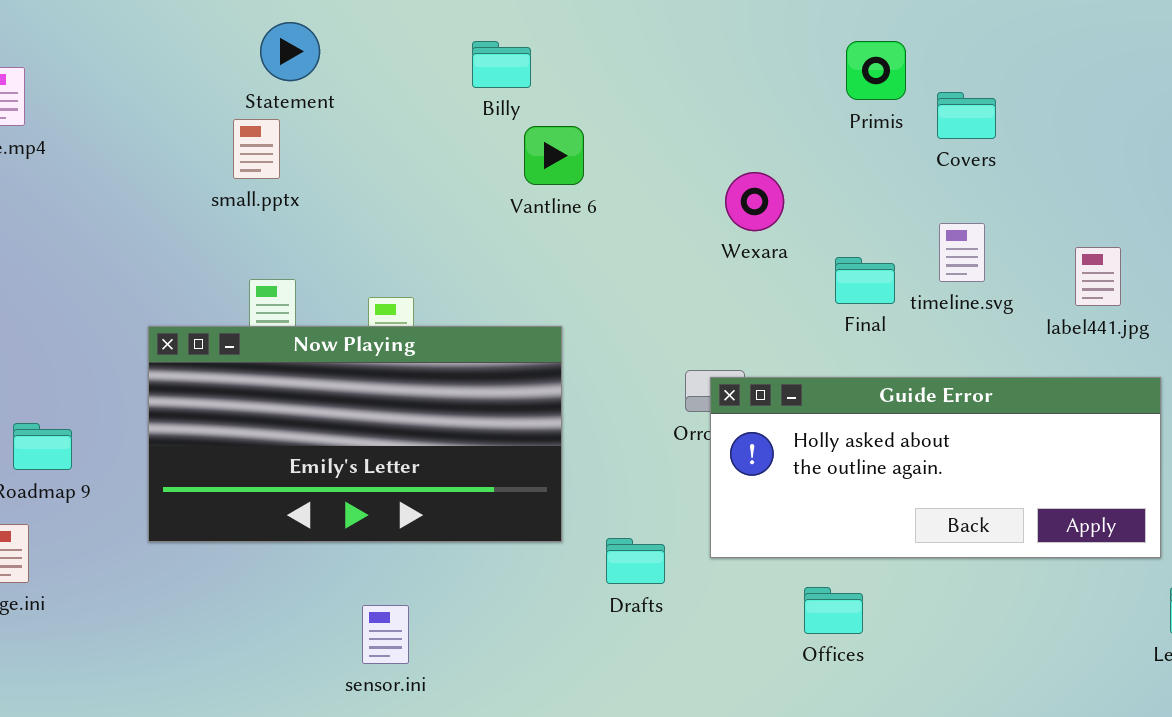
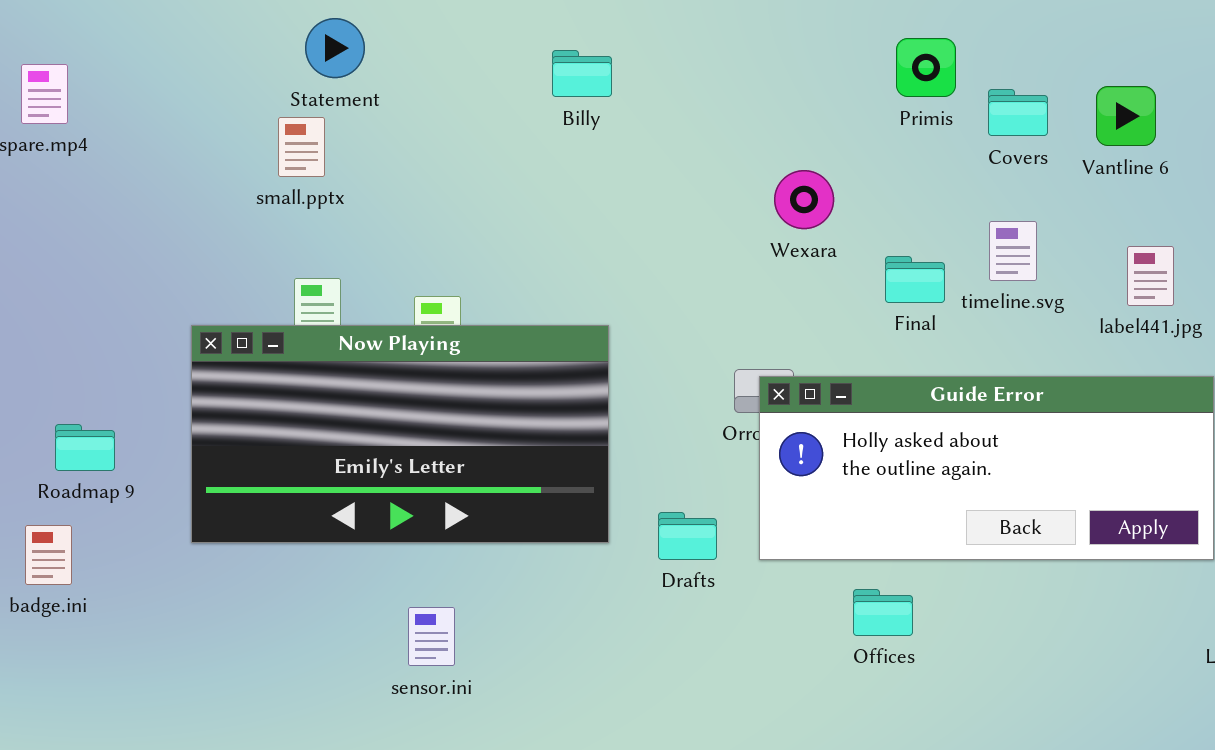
Billy: [472,41,531,88] -> [552,50,612,97], moved
Vantline 6: [524,126,584,185] -> [1096,86,1156,146], moved
Drafts: [606,538,665,584] -> [658,512,717,560], moved

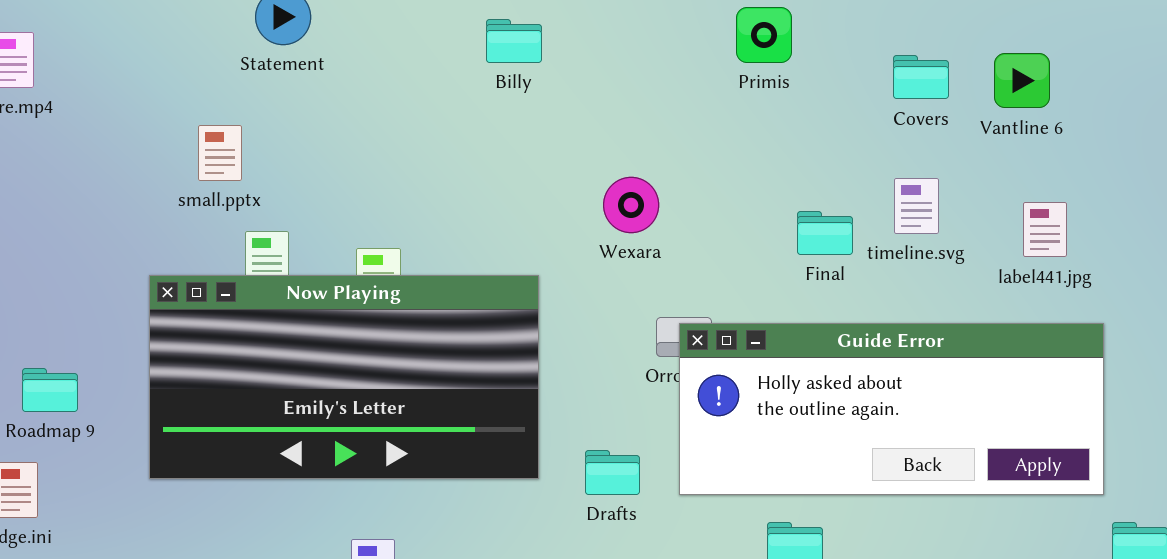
Primis: [896,38,956,97] -> [736,7,792,63], moved
small.pptx: [278,117,325,177] -> [198,125,242,181], moved
Wexara: [774,170,834,229] -> [603,177,659,233], moved

